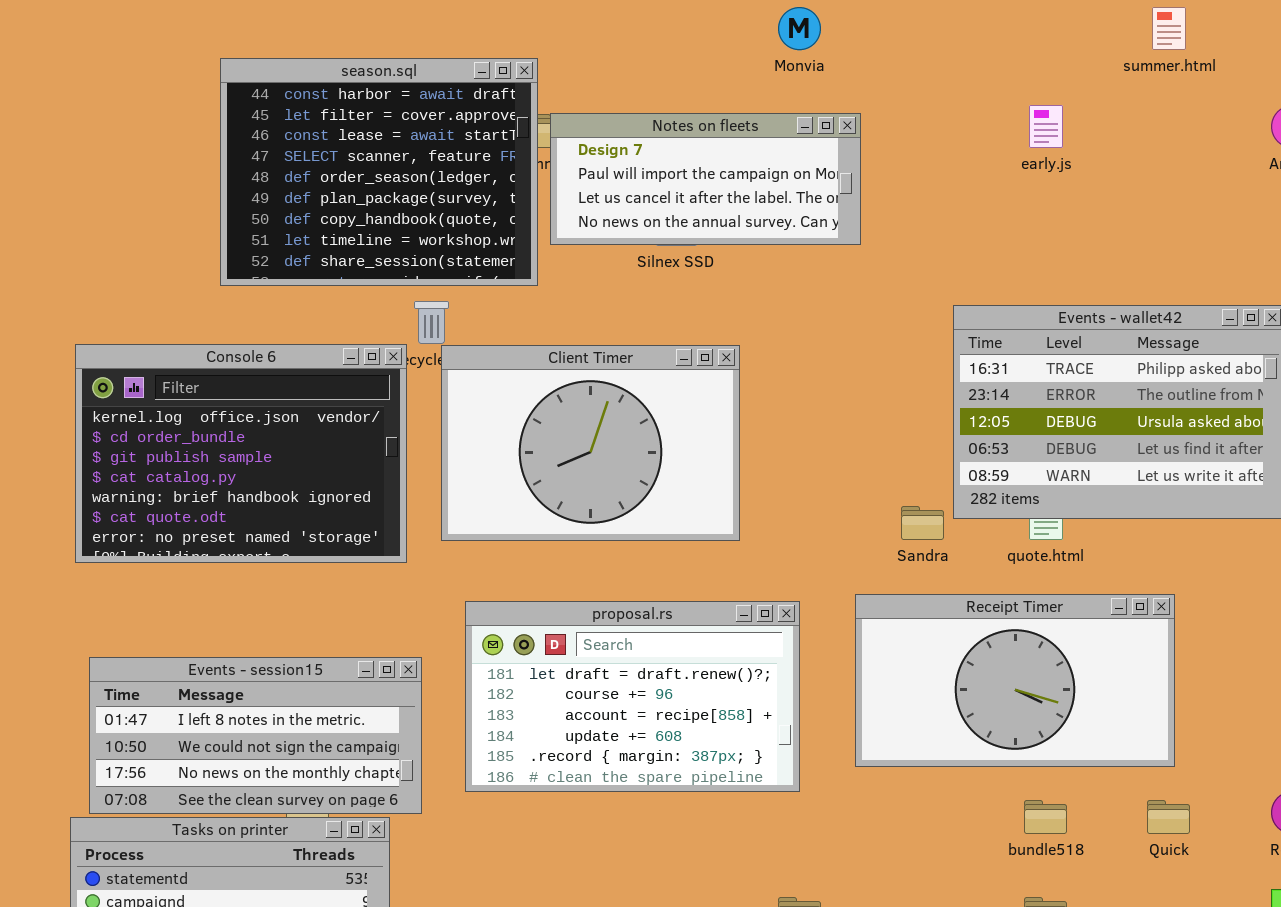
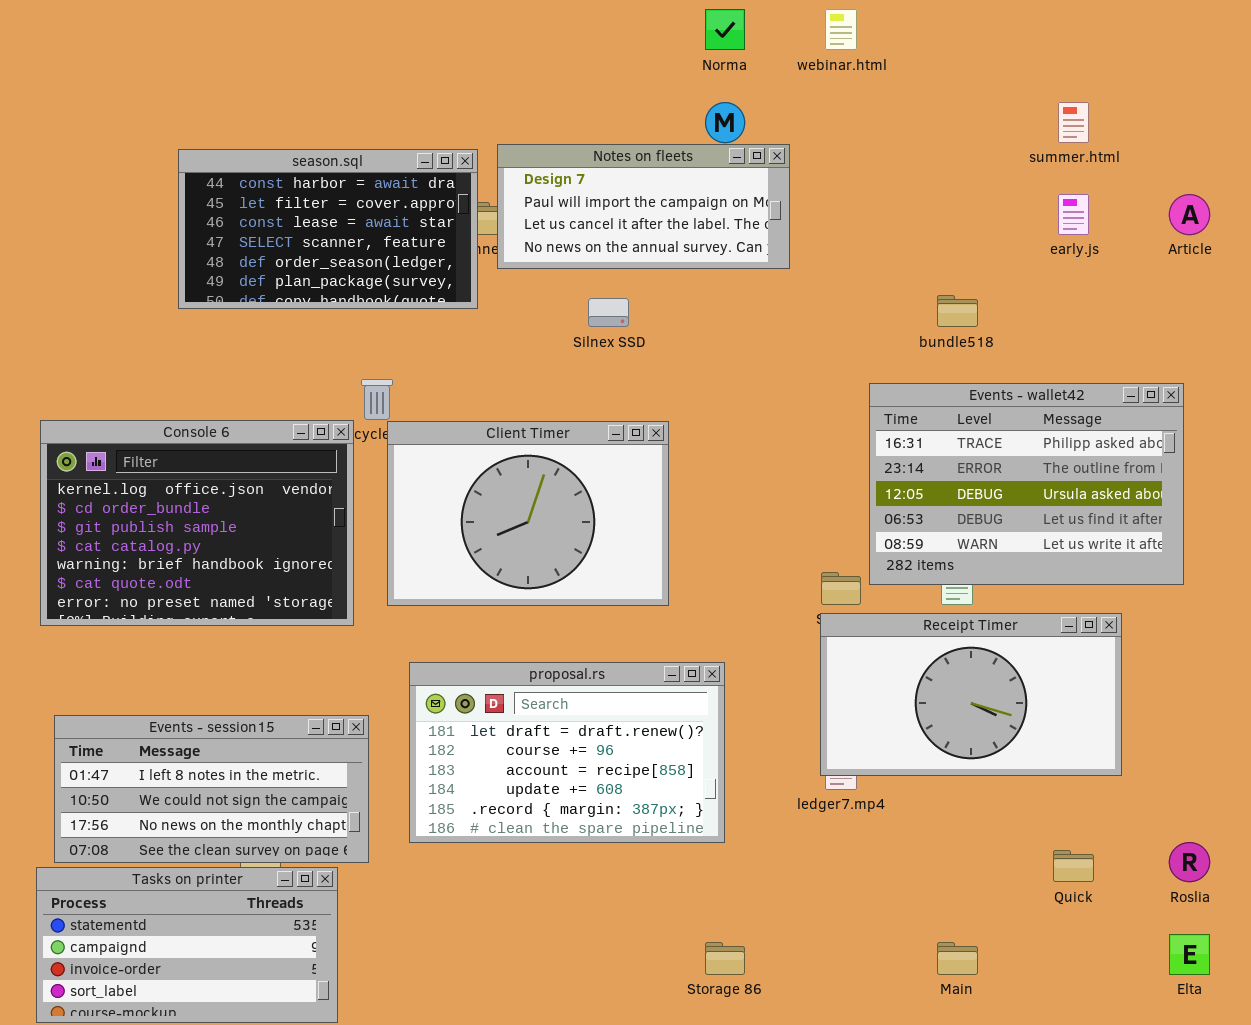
season.sql: [220,58,538,286] -> [178,149,478,309], resized
early.js: [1029,105,1063,148] -> [1058,194,1089,235], moved
Notes on fleets: [550,113,861,245] -> [497,144,790,269], moved
Receipt Timer: [855,594,1175,767] -> [820,613,1122,776], moved
bundle518: [1024,800,1067,834] -> [937,295,978,327], moved

